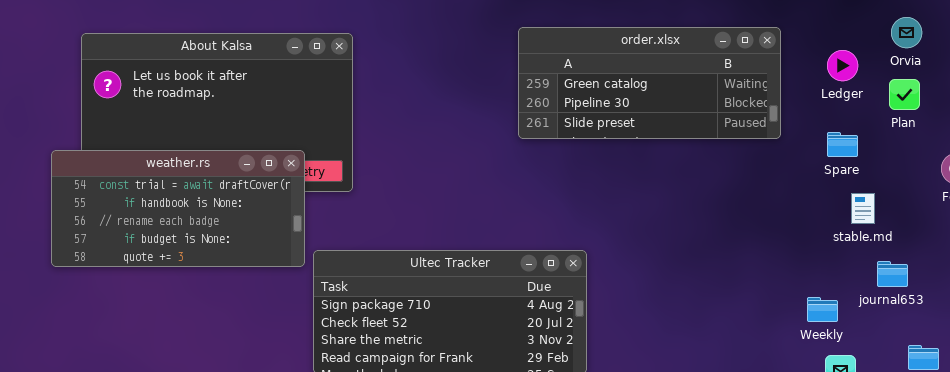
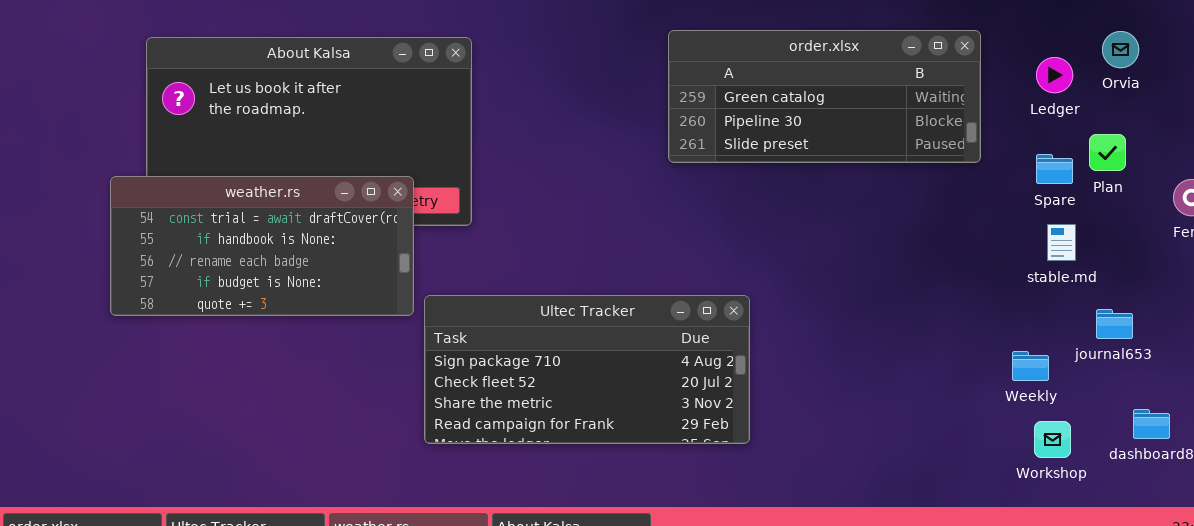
Orvia: [891,17,922,48] -> [1102,31,1139,68], moved
Plan: [889,79,920,110] -> [1089,134,1126,171], moved
stable.md: [851,193,875,224] -> [1047,224,1076,261], moved

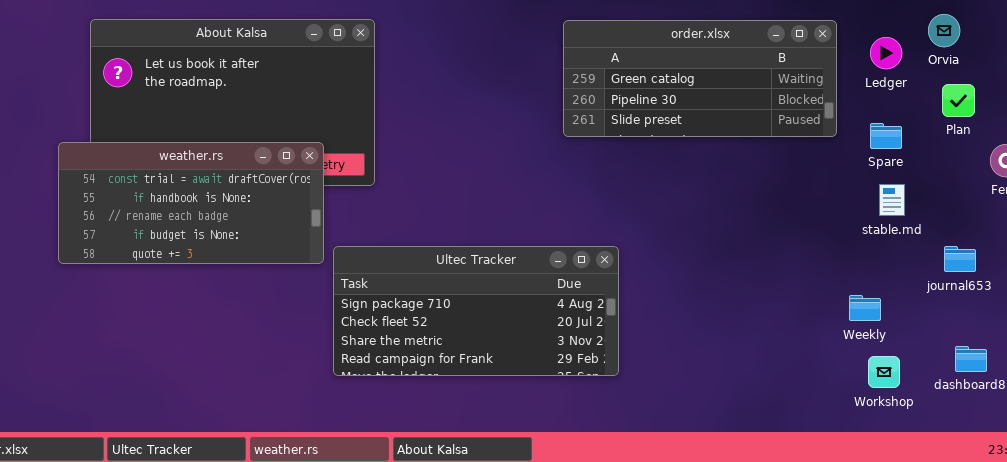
order.xlsx: [668,30,981,163] -> [563,20,837,137], moved
Plan: [1089,134,1126,171] -> [942,84,975,117], moved
journal653: [1096,309,1133,339] -> [944,246,976,272], moved

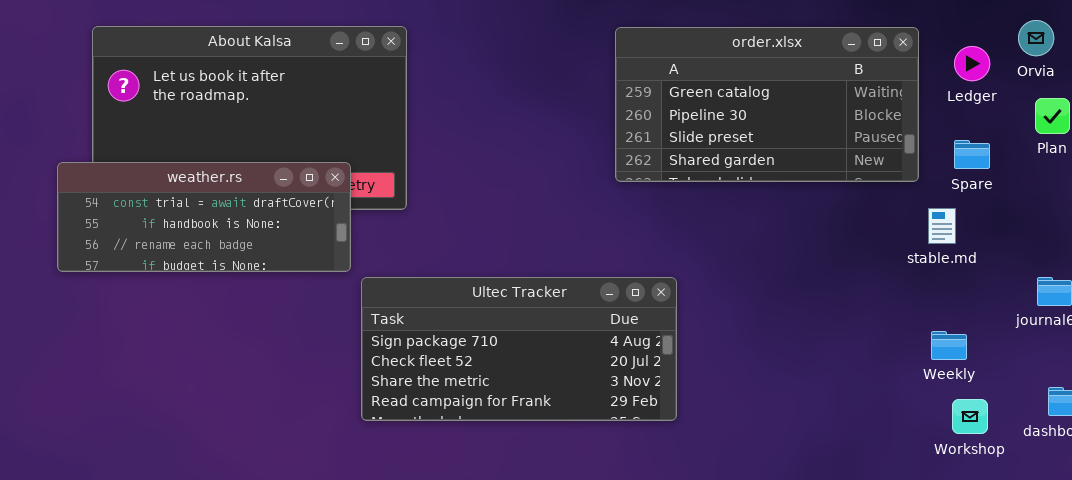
order.xlsx: [563,20,837,137] -> [615,27,919,182], resized
weather.rs: [58,142,324,264] -> [57,162,351,272], resized
stable.md: [879,184,905,216] -> [928,208,956,244], moved

